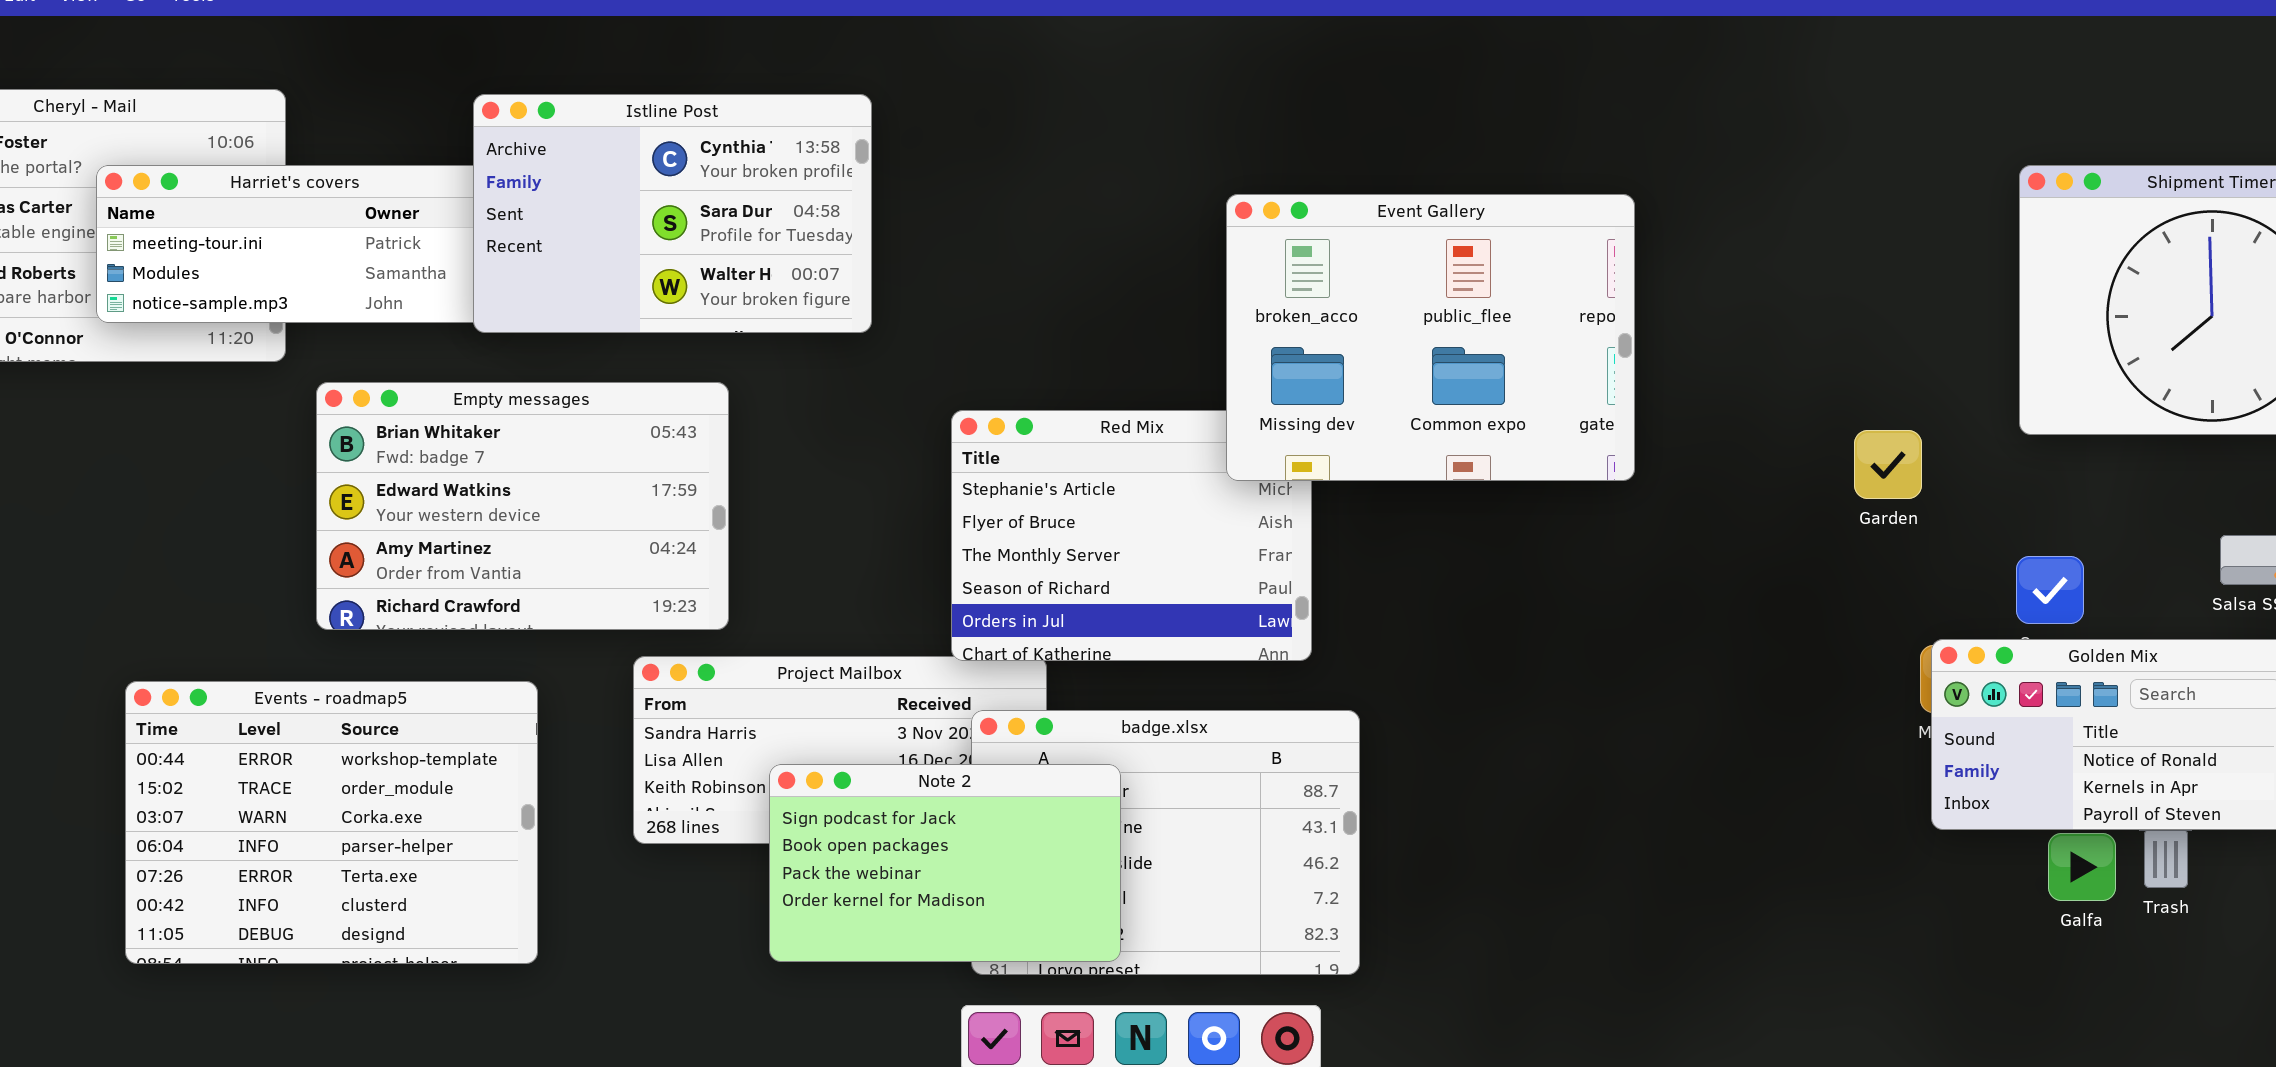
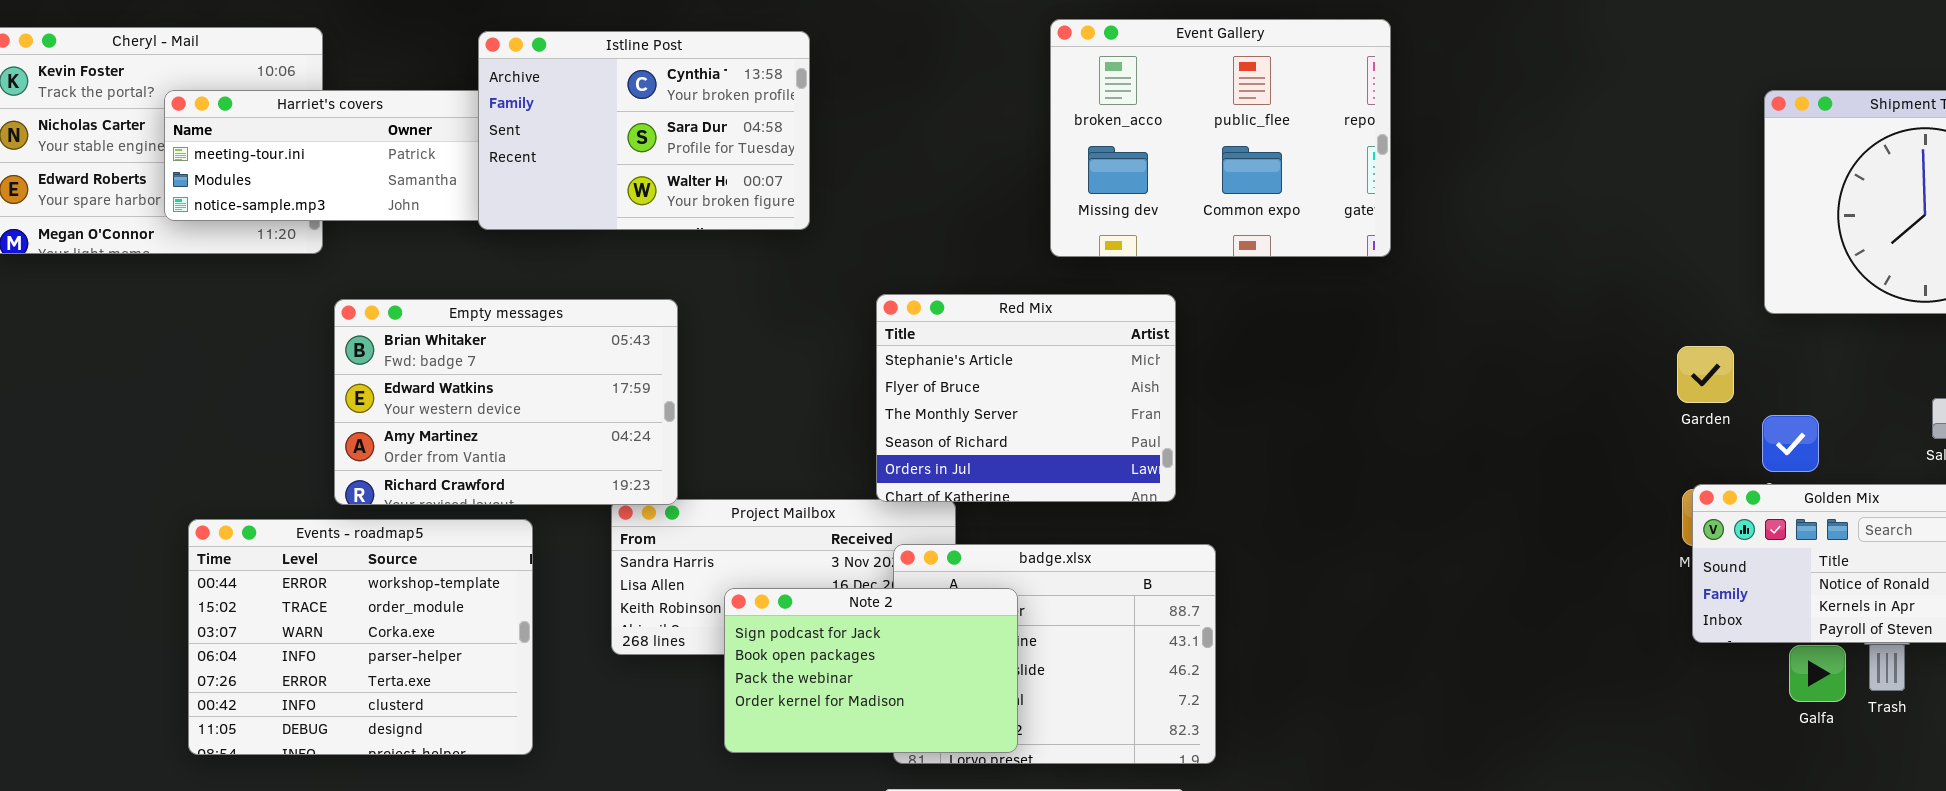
Event Gallery: [1226,194,1635,481] -> [1050,19,1391,257], moved
Empty messages: [316,382,729,630] -> [334,299,678,505], moved
Garden: [1854,430,1922,499] -> [1677,346,1734,403], moved

